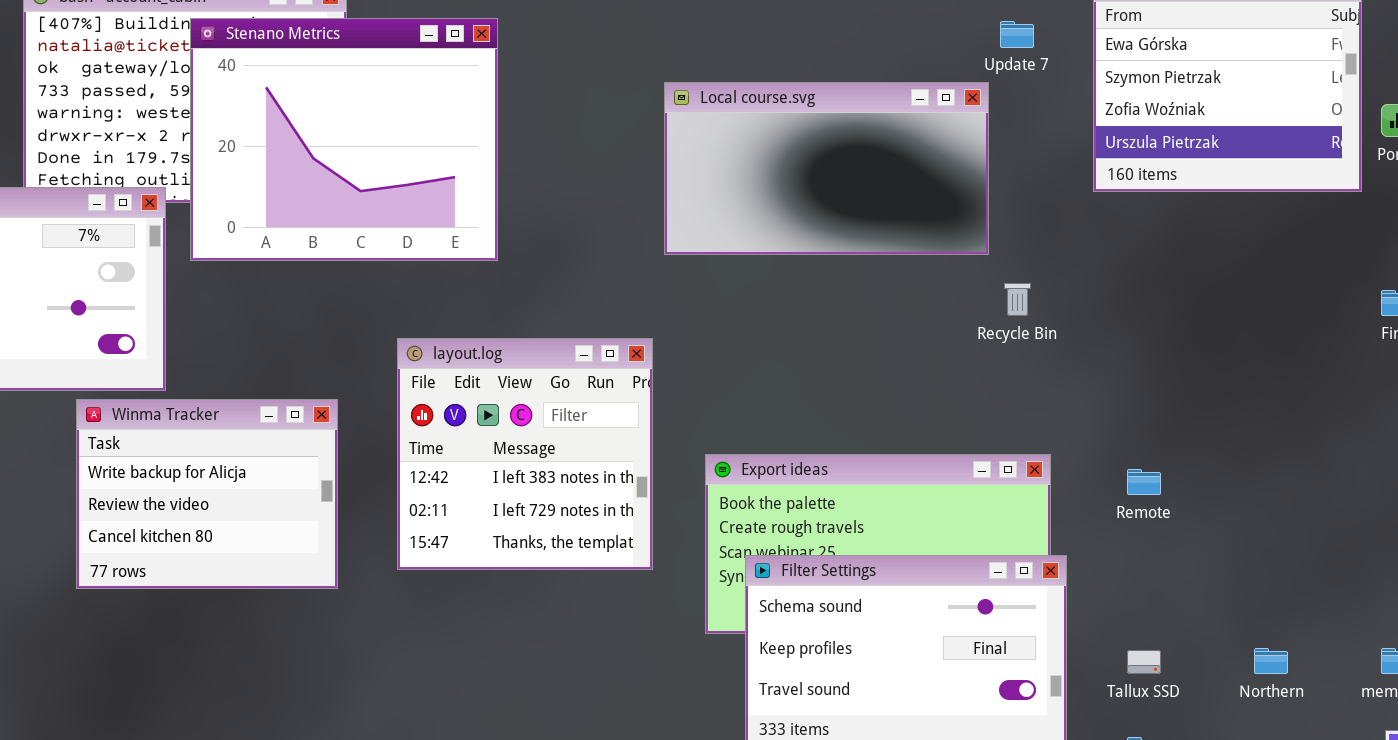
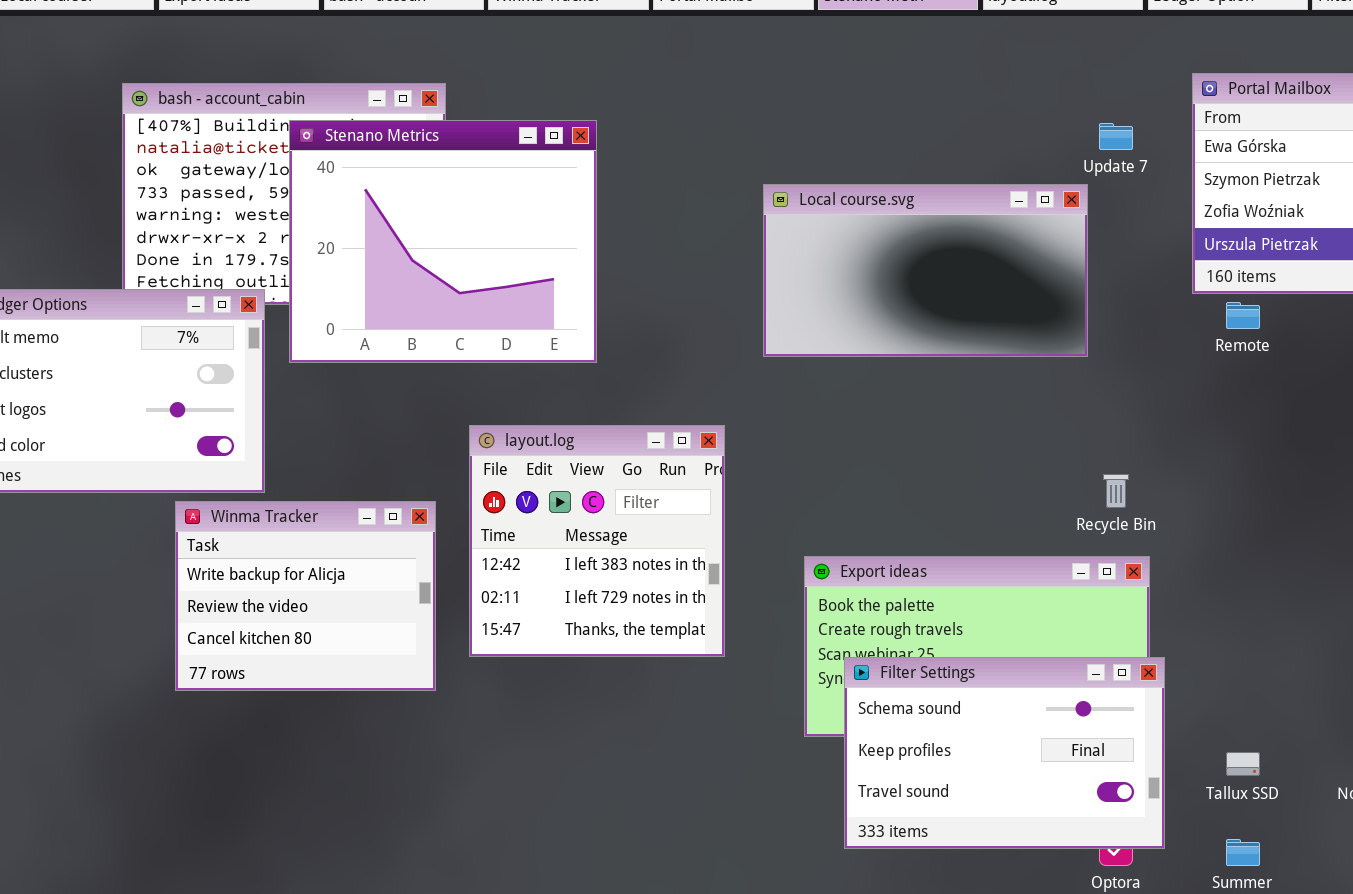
Recycle Bin: [1004,283,1031,316] -> [1103,474,1129,508], moved
layout.log: [397,338,653,570] -> [469,425,725,657], moved
Remote: [1127,469,1161,495] -> [1226,302,1260,329], moved

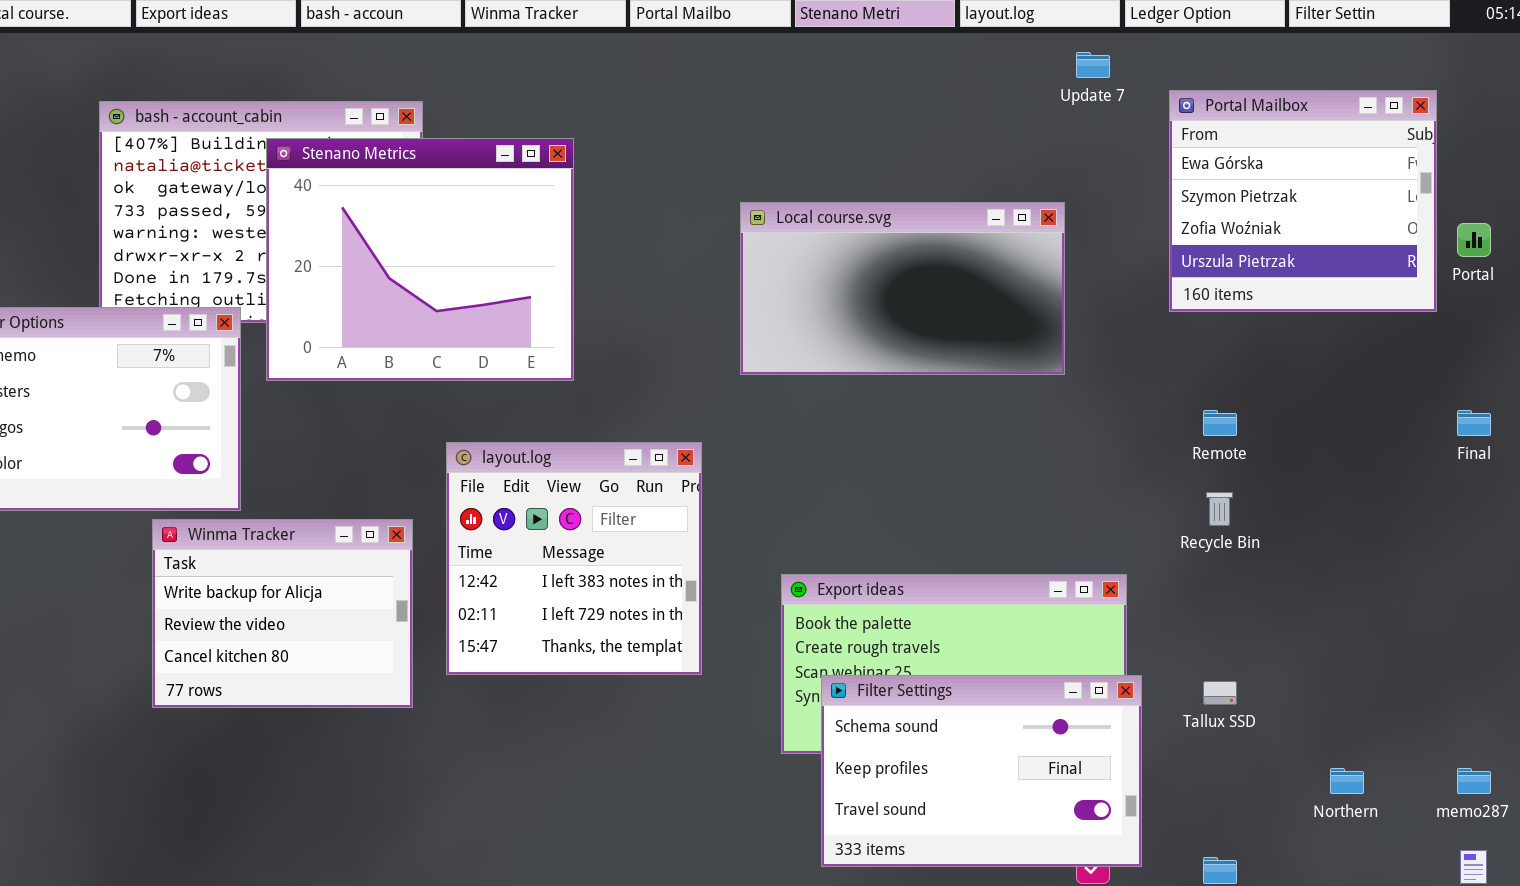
Update 7: [1099,123,1133,150] -> [1076,52,1110,78], moved
Remote: [1226,302,1260,329] -> [1203,410,1237,436], moved
Recycle Bin: [1103,474,1129,508] -> [1206,492,1233,526], moved
Tallux SSD: [1226,752,1260,776] -> [1203,681,1237,705], moved

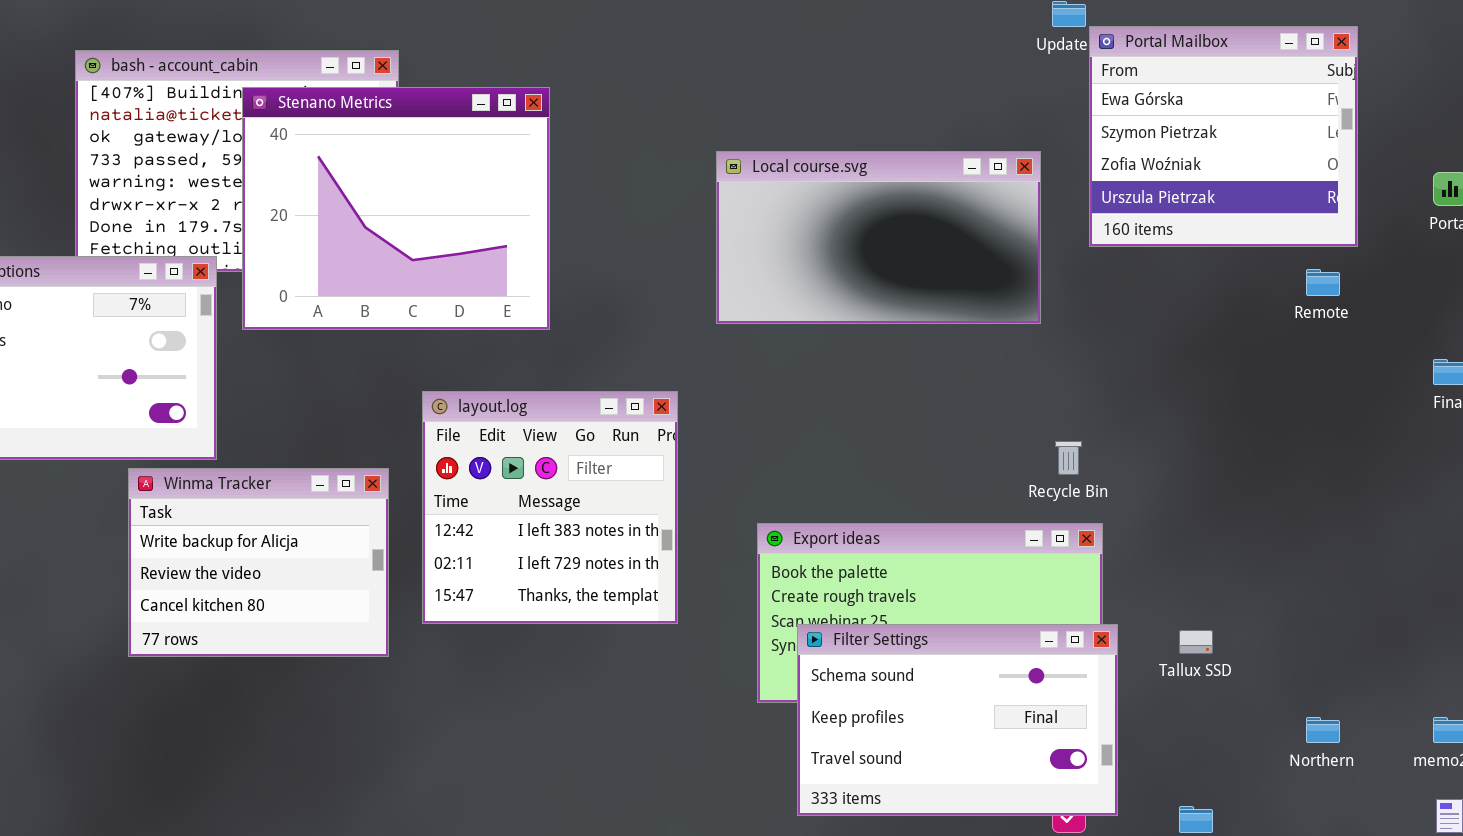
Portal Mailbox: [1169,90,1437,312] -> [1089,26,1358,247], moved
Remote: [1203,410,1237,436] -> [1306,269,1340,296], moved
Recycle Bin: [1206,492,1233,526] -> [1055,441,1082,475], moved

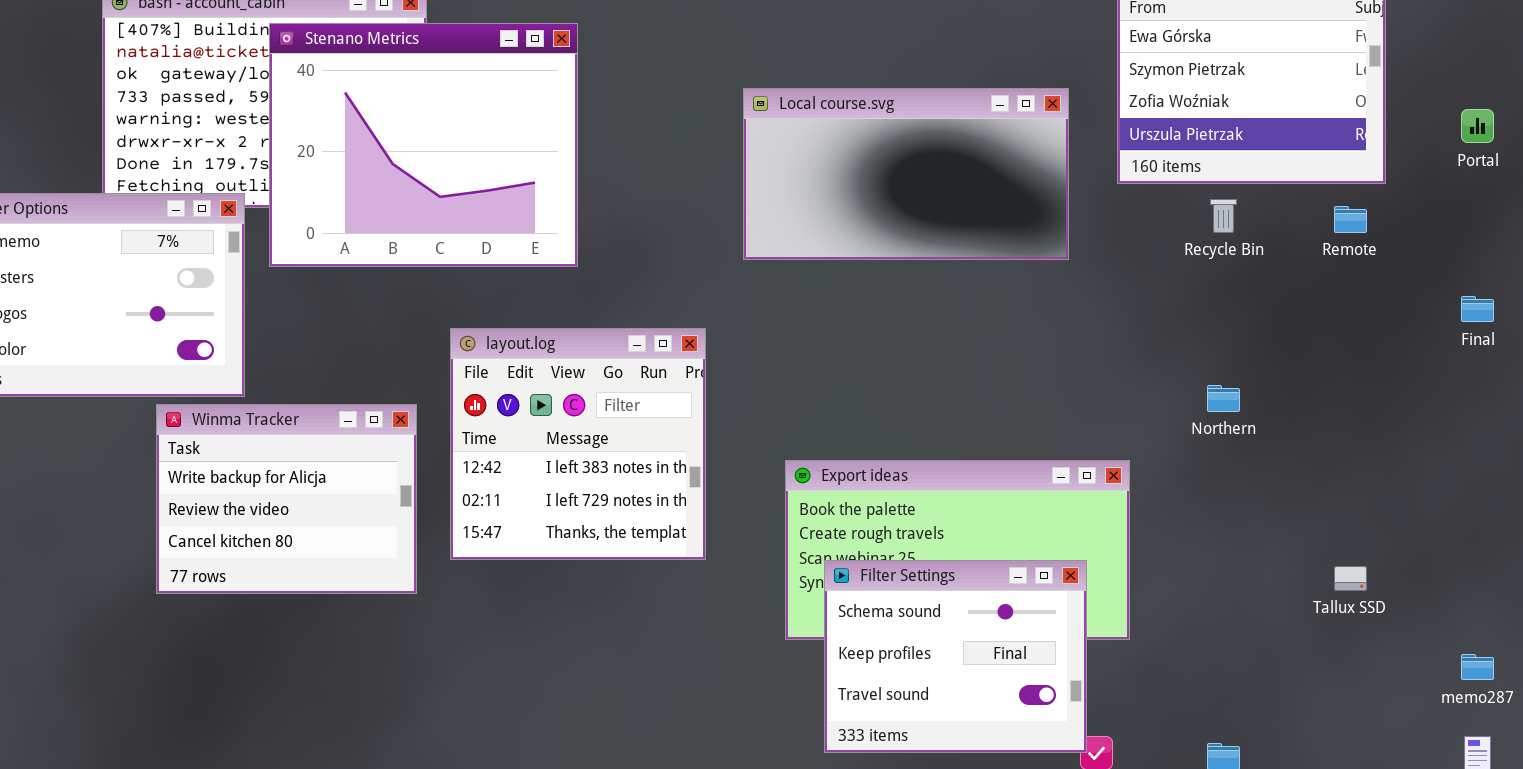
Recycle Bin: [1055,441,1082,475] -> [1210,199,1237,233], moved
Filter Settings: [797,624,1118,816] -> [824,560,1087,753], resized
Tallux SSD: [1179,630,1213,654] -> [1334,566,1367,591], moved
Northern: [1306,717,1340,743] -> [1207,385,1240,412], moved

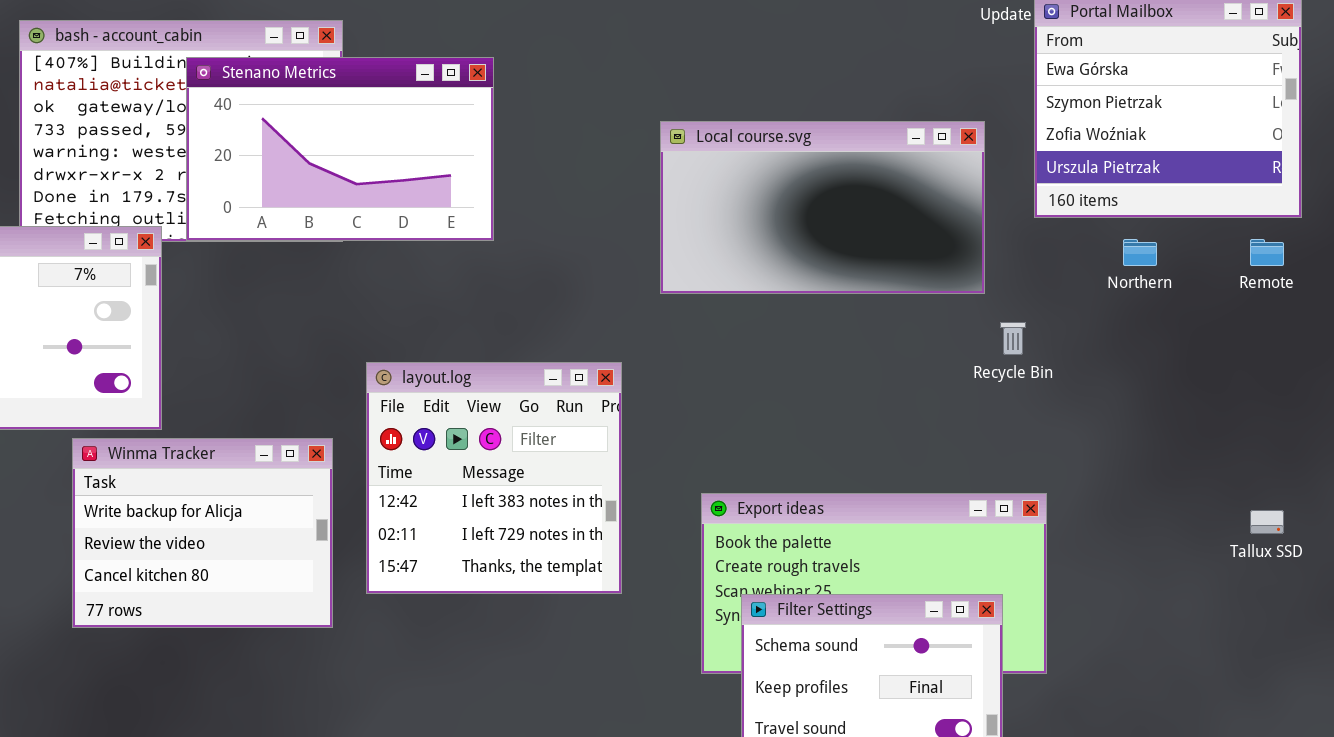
Stenano Metrics: [269,23,578,267] -> [186,57,494,241], resized
Recycle Bin: [1210,199,1237,233] -> [1000,322,1026,355], moved
Northern: [1207,385,1240,412] -> [1123,239,1157,266], moved
Tallux SSD: [1334,566,1367,591] -> [1250,510,1284,534], moved

